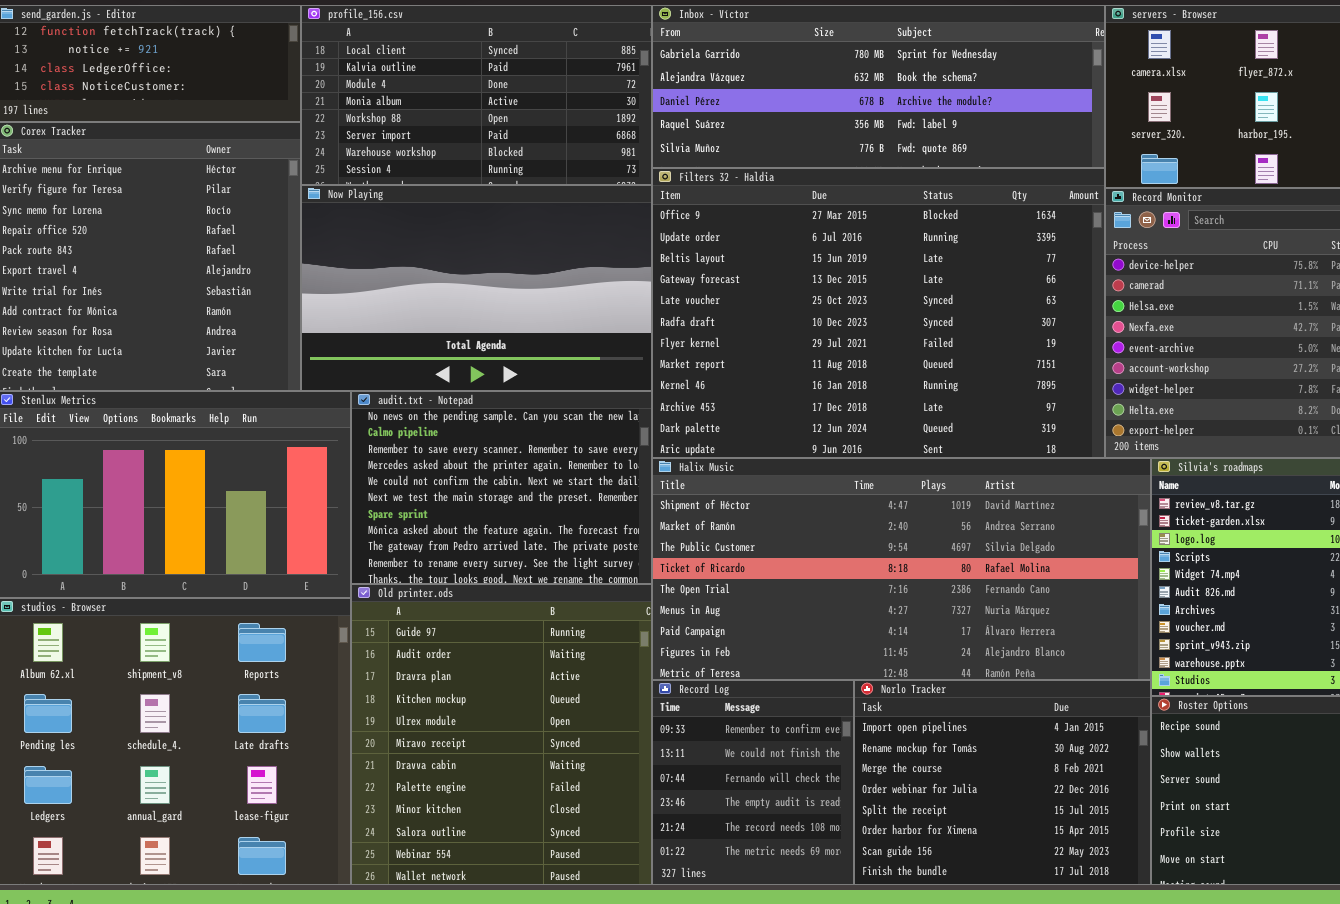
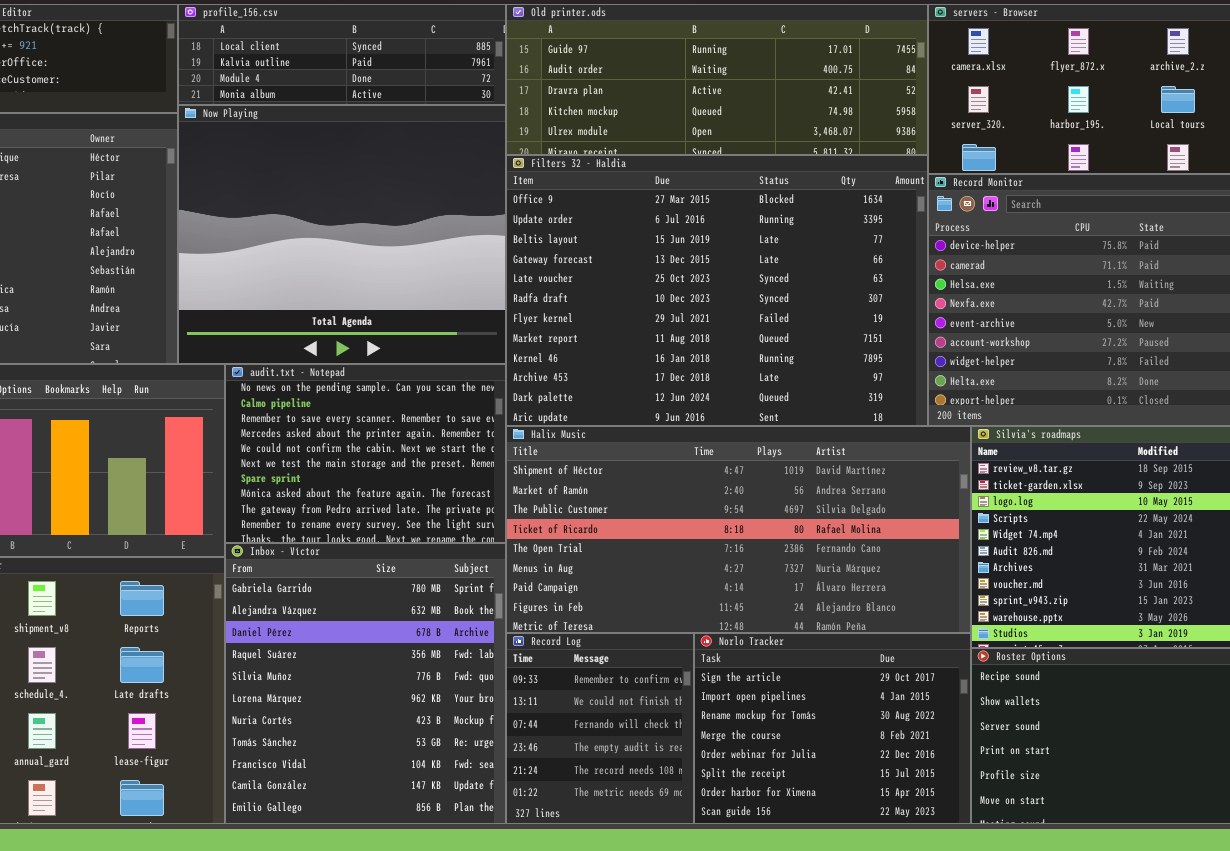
profile_156.csv: [301,5,652,185] -> [178,4,506,105], resized
Inbox - Víctor: [652,5,1105,168] -> [225,543,506,824], moved, resized
Now Playing: [301,185,652,391] -> [178,105,506,364], resized
Old printer.ods: [351,584,652,885] -> [506,4,928,155], moved, resized
Norlo Tracker: [854,680,1151,885] -> [694,633,971,824], scrolled up 1 row

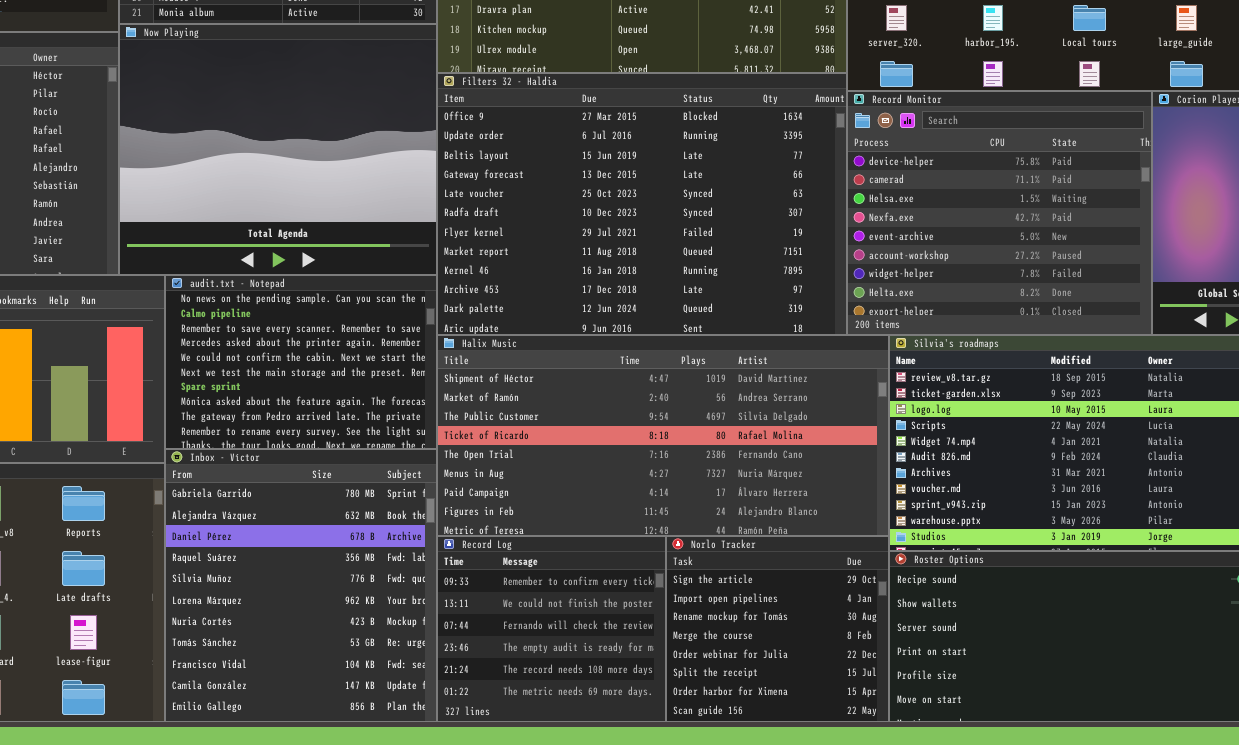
Record Log: [506,633,694,824] -> [437,536,666,722], resized
Norlo Tracker: [694,633,971,824] -> [666,536,889,722], resized

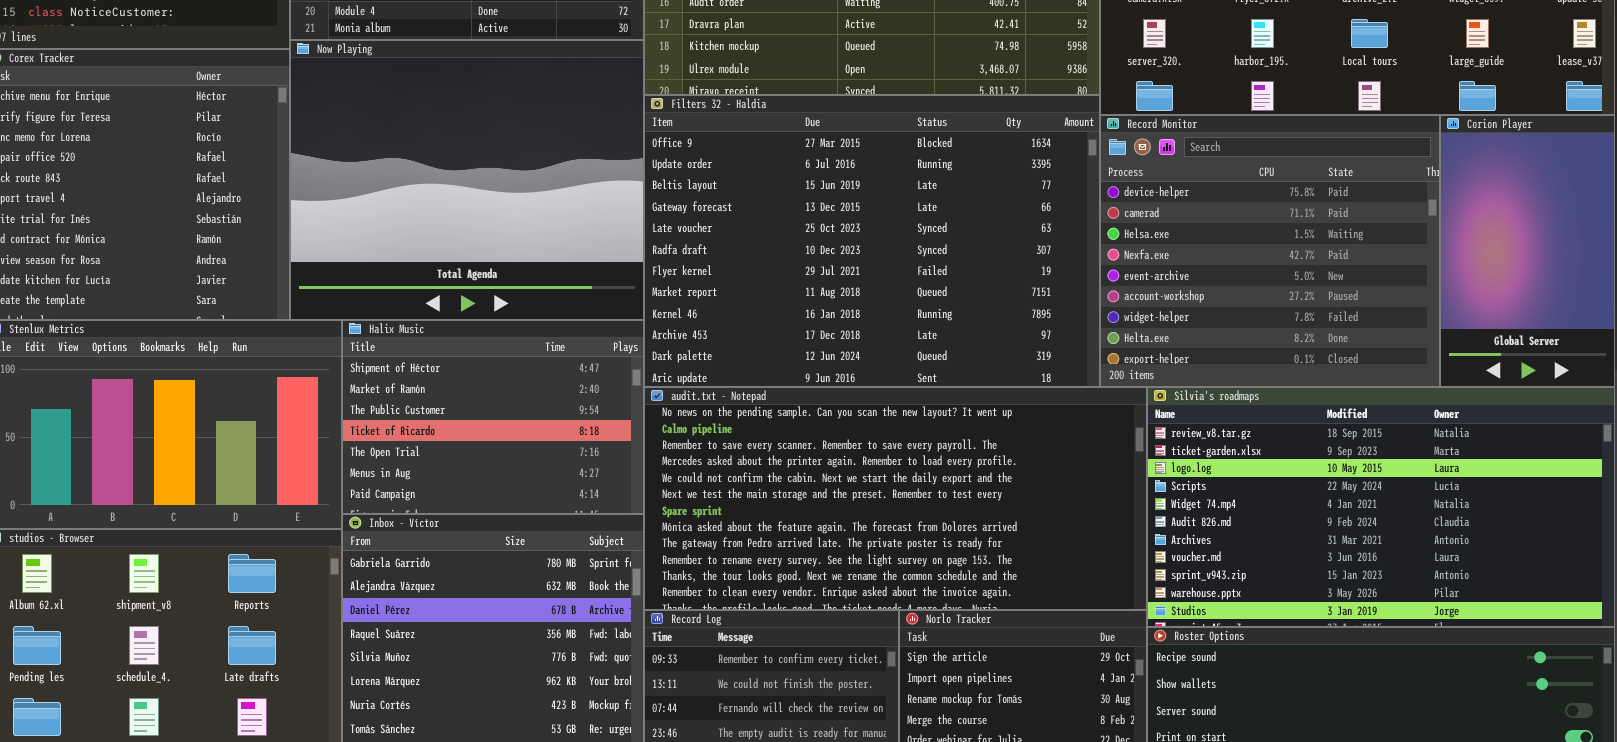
audit.txt - Notepad: [165,275,437,449] -> [644,387,1147,610], moved, resized
Halix Music: [437,335,889,536] -> [342,320,644,514], moved, resized

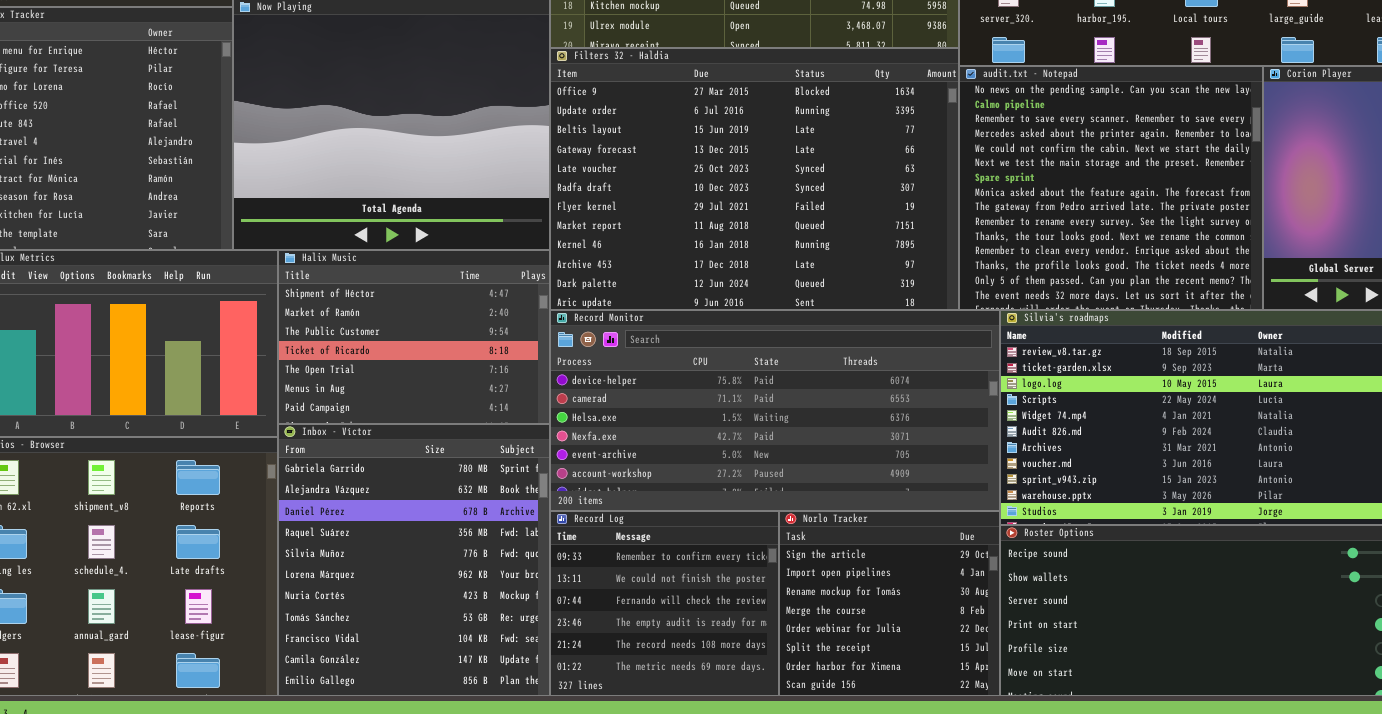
Record Monitor: [1100,115,1440,387] -> [550,310,1000,511], moved, resized
audit.txt - Notepad: [644,387,1147,610] -> [959,66,1263,310], moved, resized

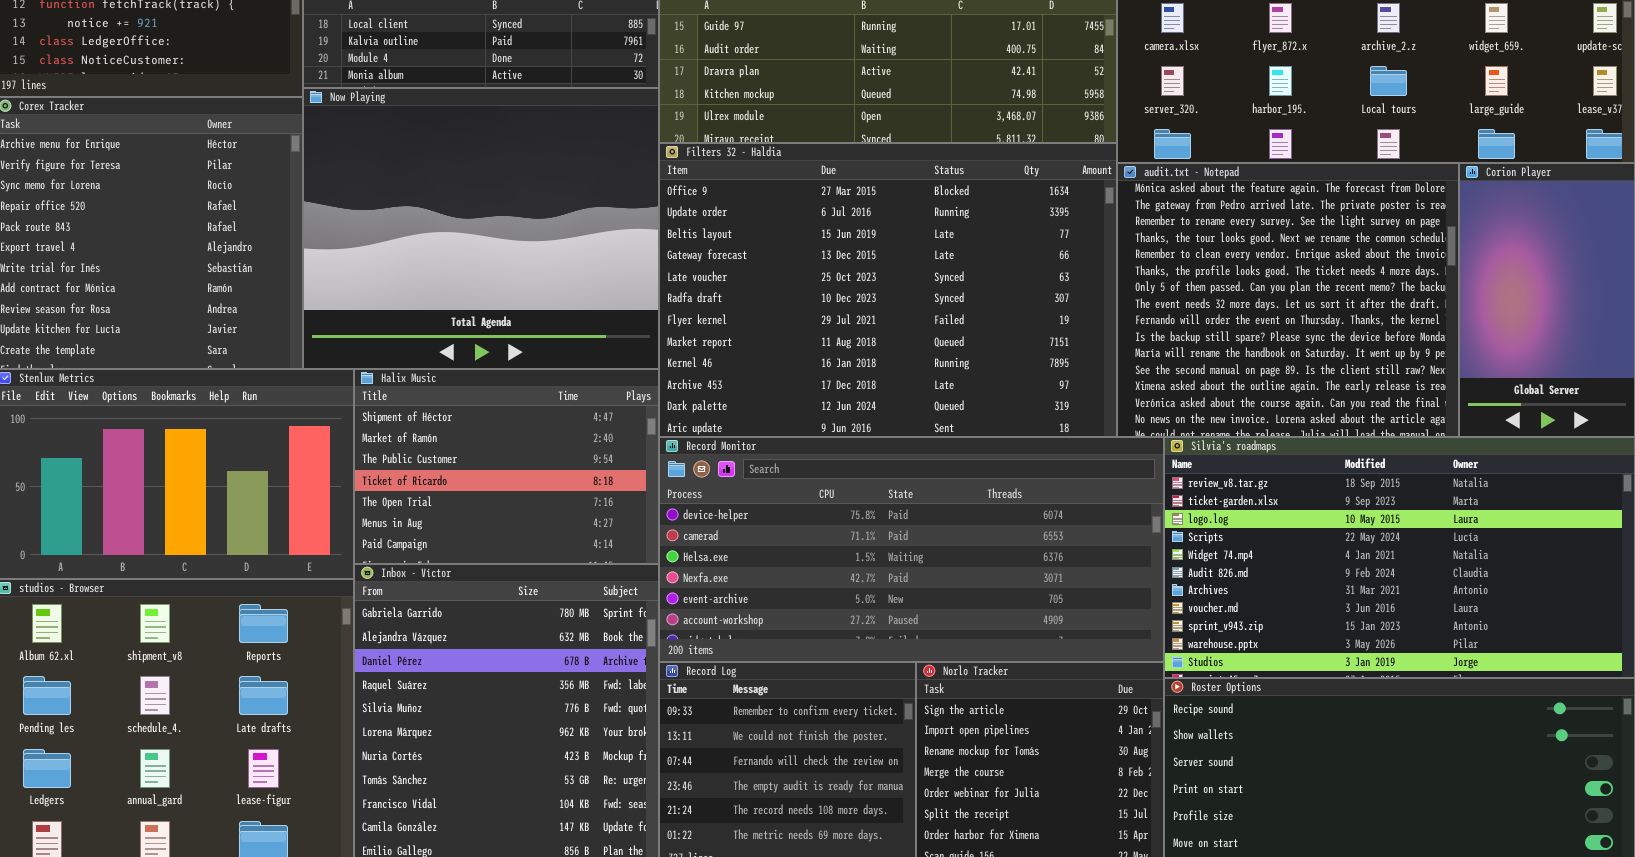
audit.txt - Notepad: [959,66,1263,310] -> [1117,163,1459,437], scrolled down 7 rows

